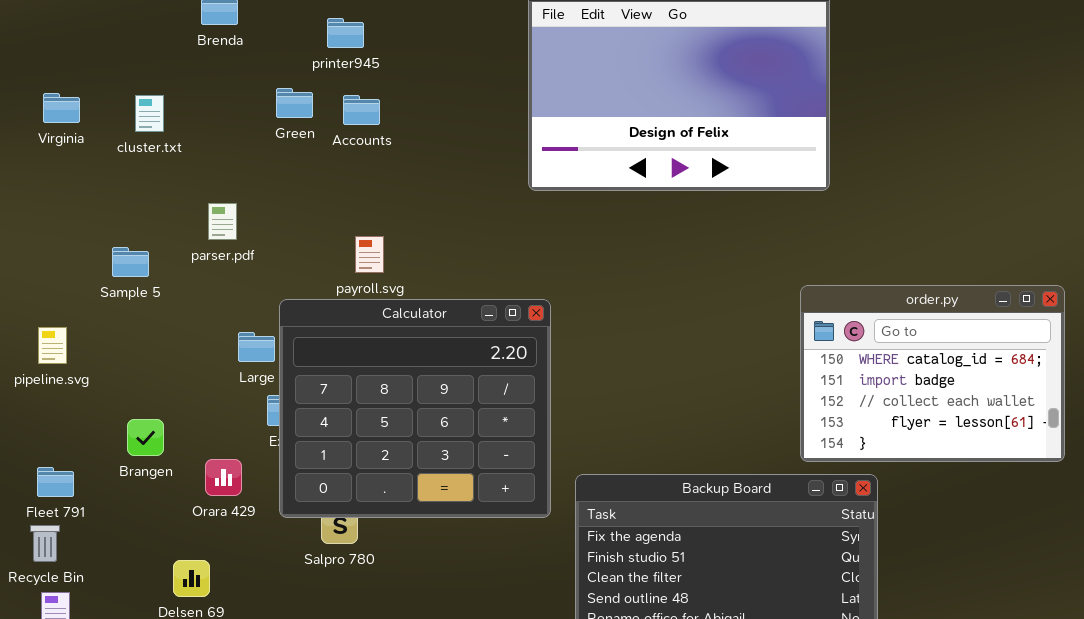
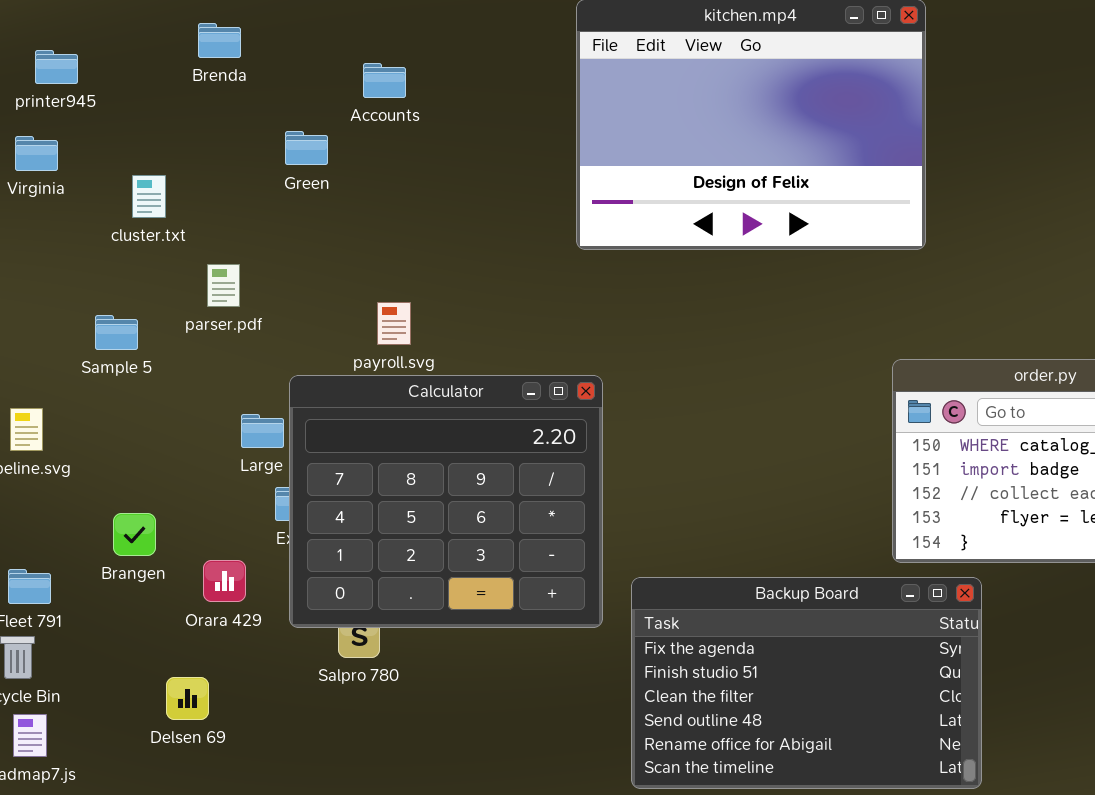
printer945: [327,18,364,48] -> [35,50,78,84], moved
cluster.txt: [135,95,164,132] -> [132,175,166,218], moved
Accounts: [343,95,380,125] -> [363,63,406,98], moved

